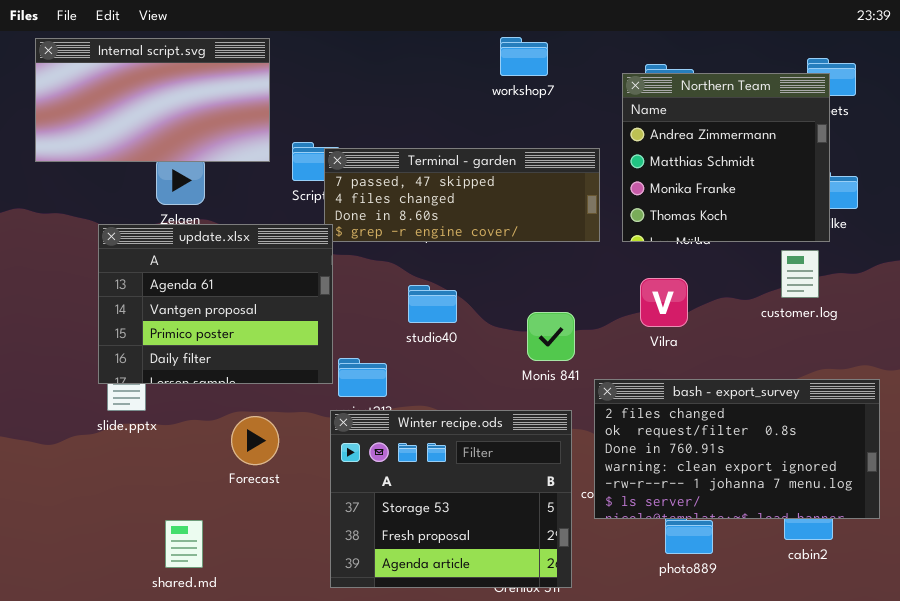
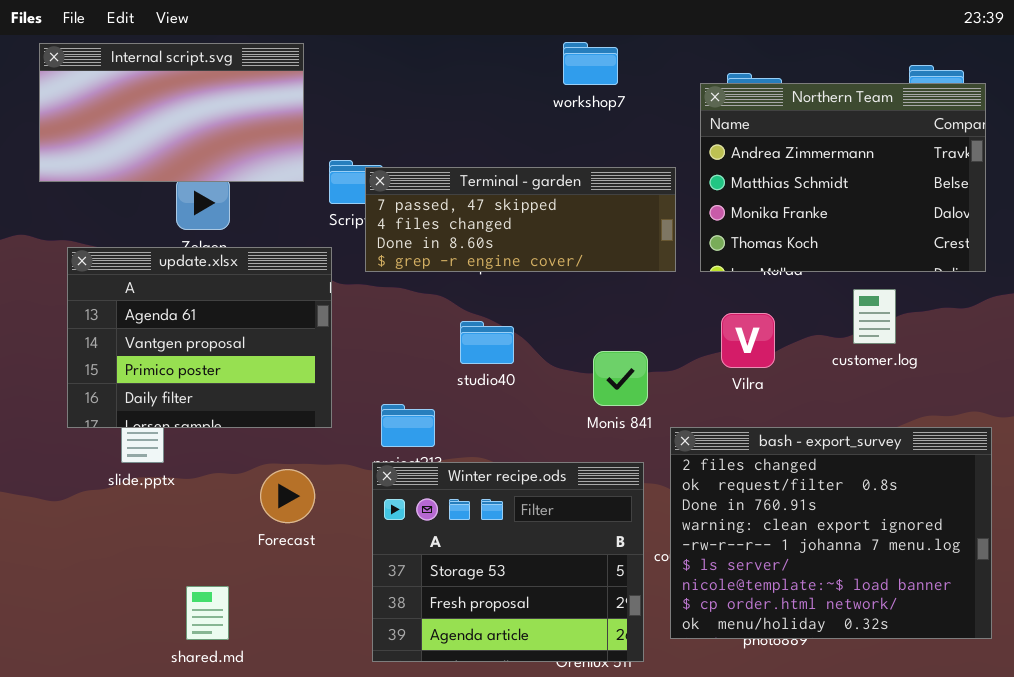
Northern Team: [622,73,830,242] -> [700,83,986,272], resized
update.xlsx: [98,224,333,384] -> [67,247,332,428], moved
customer.log: [781,250,819,298] -> [853,289,896,344], moved
bash - export_survey: [594,379,880,519] -> [670,427,992,639], resized

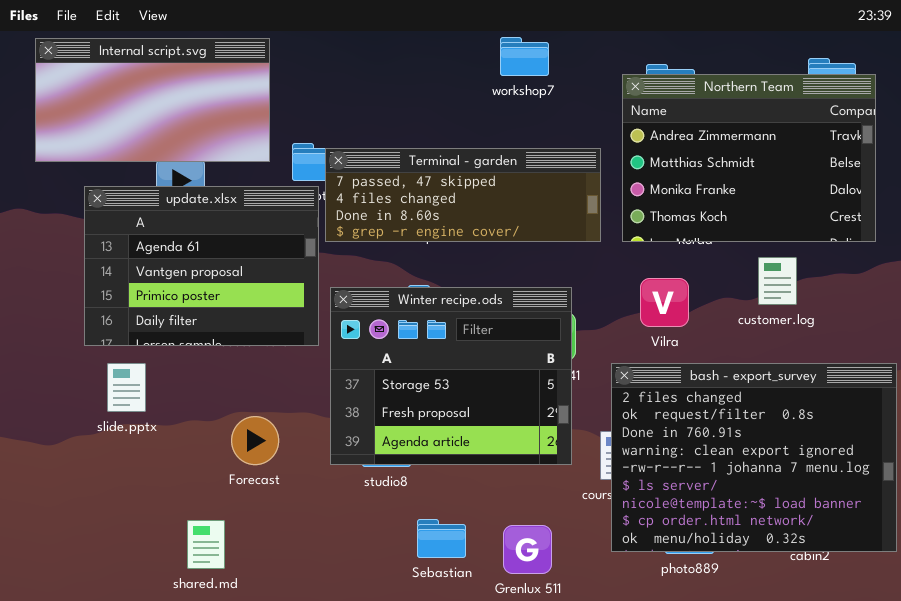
update.xlsx: [67,247,332,428] -> [84,186,319,346], moved
bash - export_survey: [670,427,992,639] -> [611,363,897,552], moved
Winter recipe.ods: [372,462,644,662] -> [330,287,572,465], moved
shared.md: [186,586,229,640] -> [187,520,225,569], moved

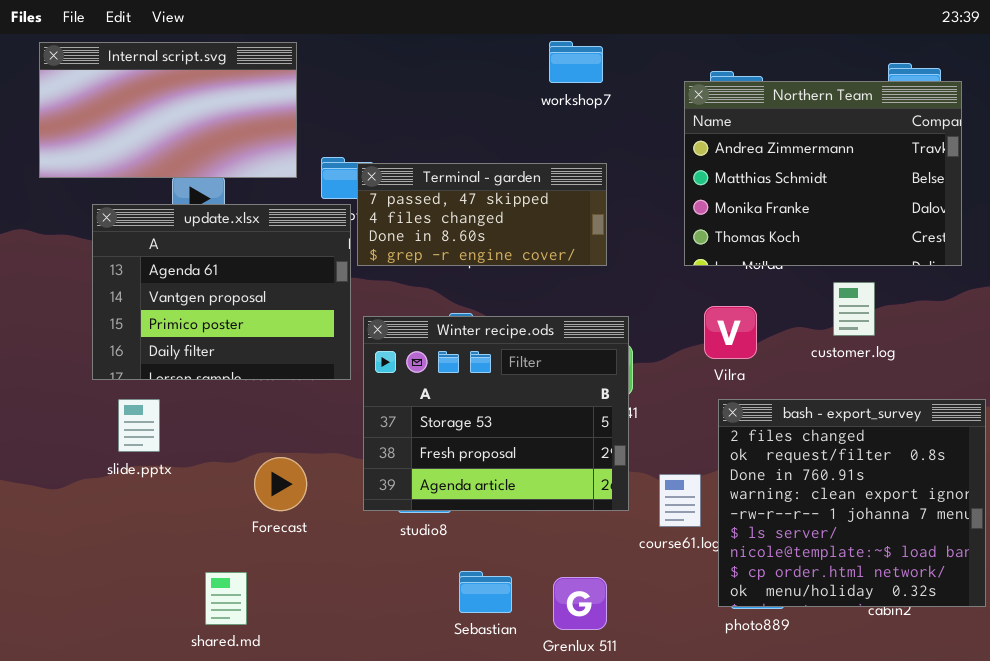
Terminal - garden: [325,148,601,242] -> [357,163,607,266], resized
bash - export_survey: [611,363,897,552] -> [718,399,986,607], resized

